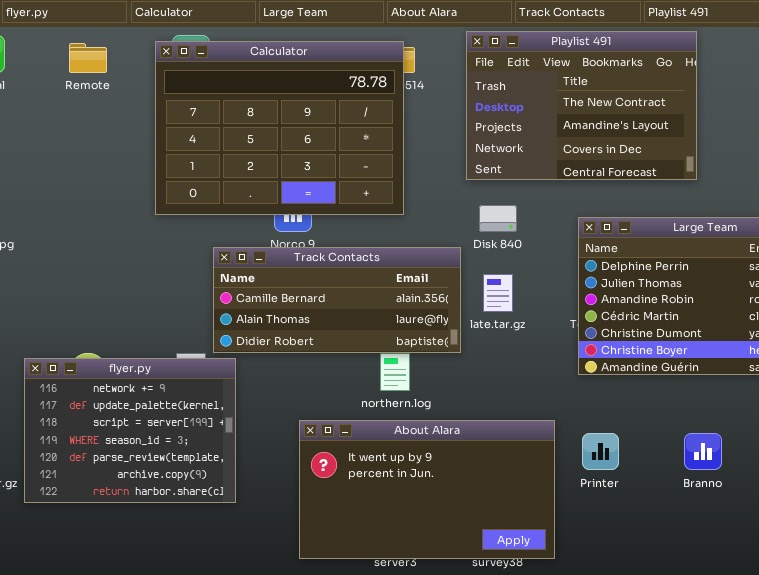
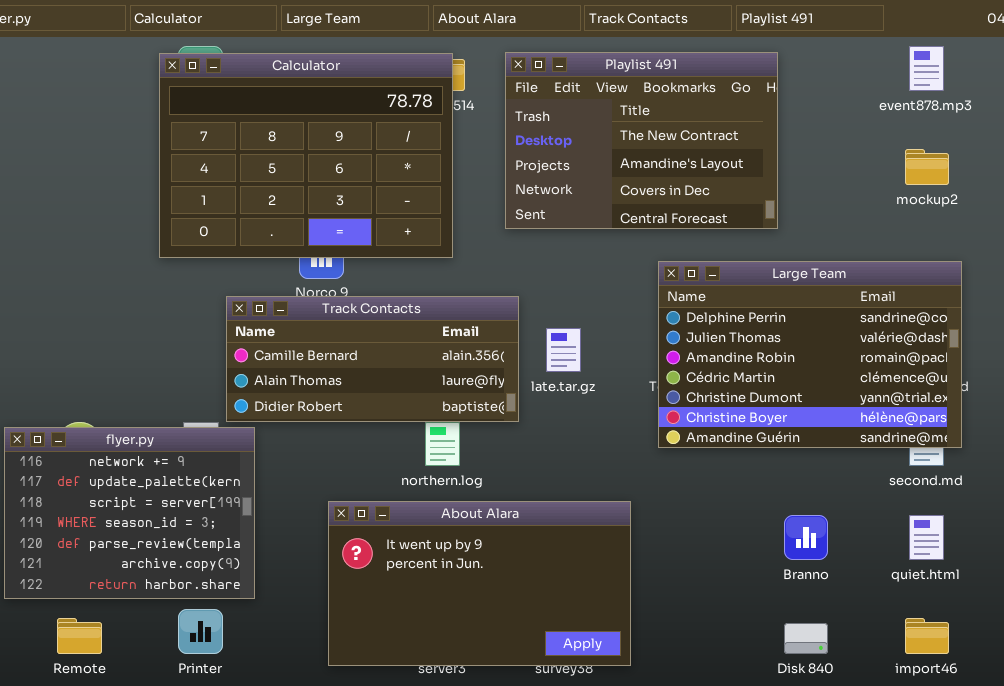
Playlist 491: [466,31,697,180] -> [505,52,778,229], moved
Remote: [69,43,107,73] -> [57,618,102,654], moved
Disk 840: [479,205,517,232] -> [784,623,828,654], moved
Printer: [582,433,619,470] -> [178,609,223,654], moved

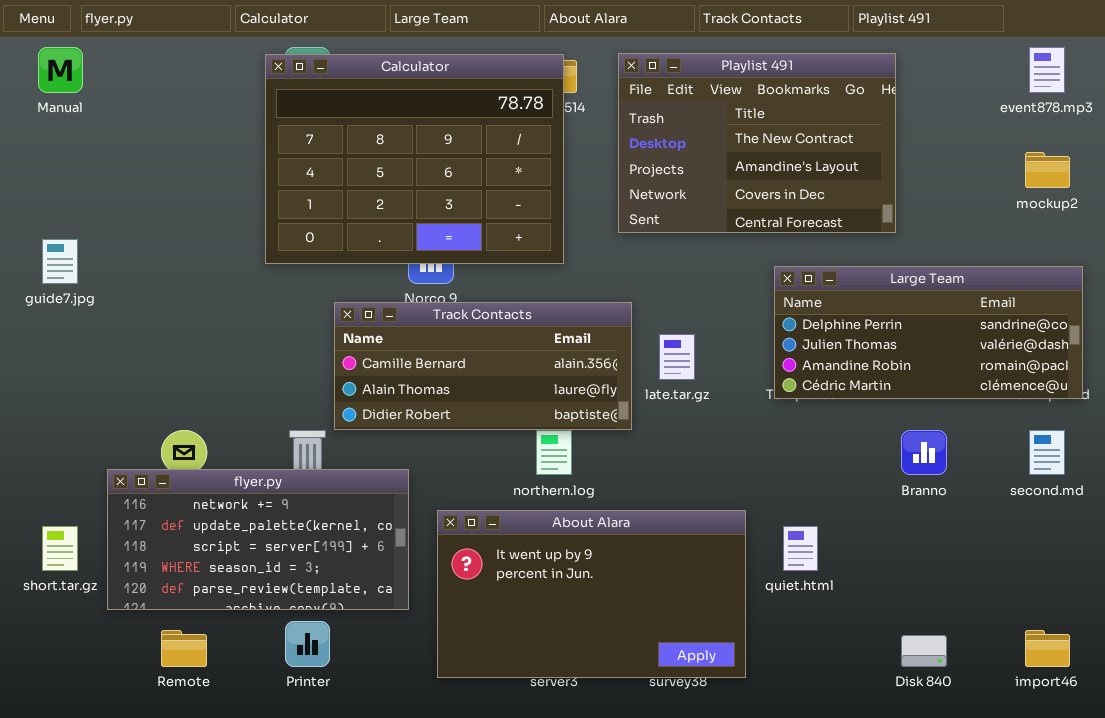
Large Team: [658,261,962,448] -> [774,266,1083,399], resized
flyer.py: [4,427,255,599] -> [107,469,409,610], resized
Branno: [784,515,828,560] -> [901,430,947,475], moved
quiet.html: [909,515,944,560] -> [783,526,818,571], moved

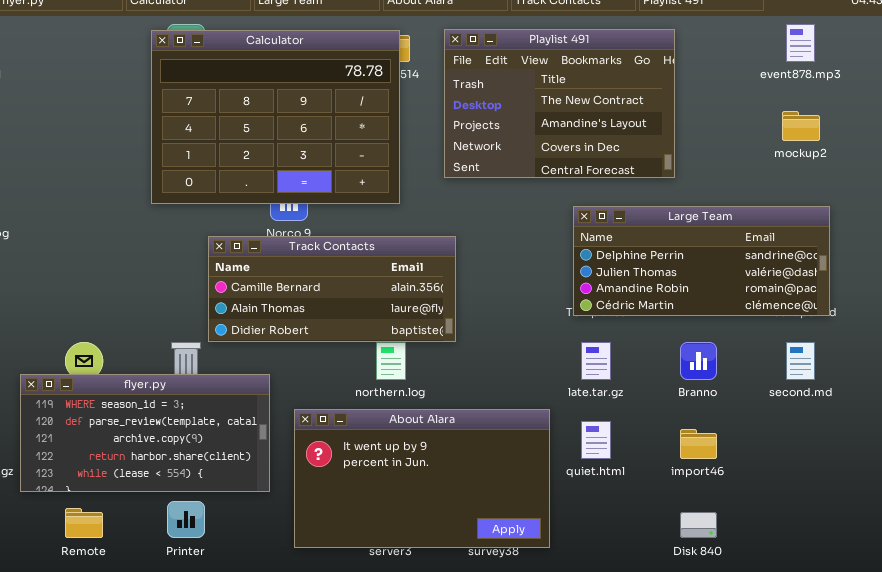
late.tar.gz: [659,334,695,380] -> [581,342,611,380], moved
flyer.py: [107,469,409,610] -> [20,374,270,492], scrolled down 3 rows
import46: [1025,630,1070,667] -> [680,429,717,459], moved

